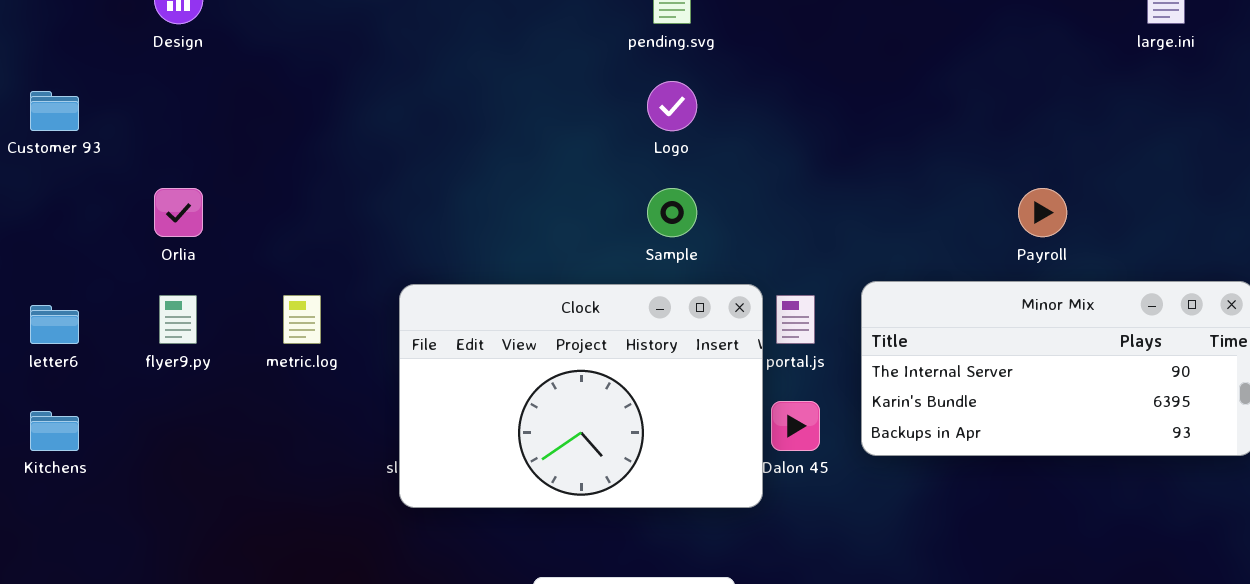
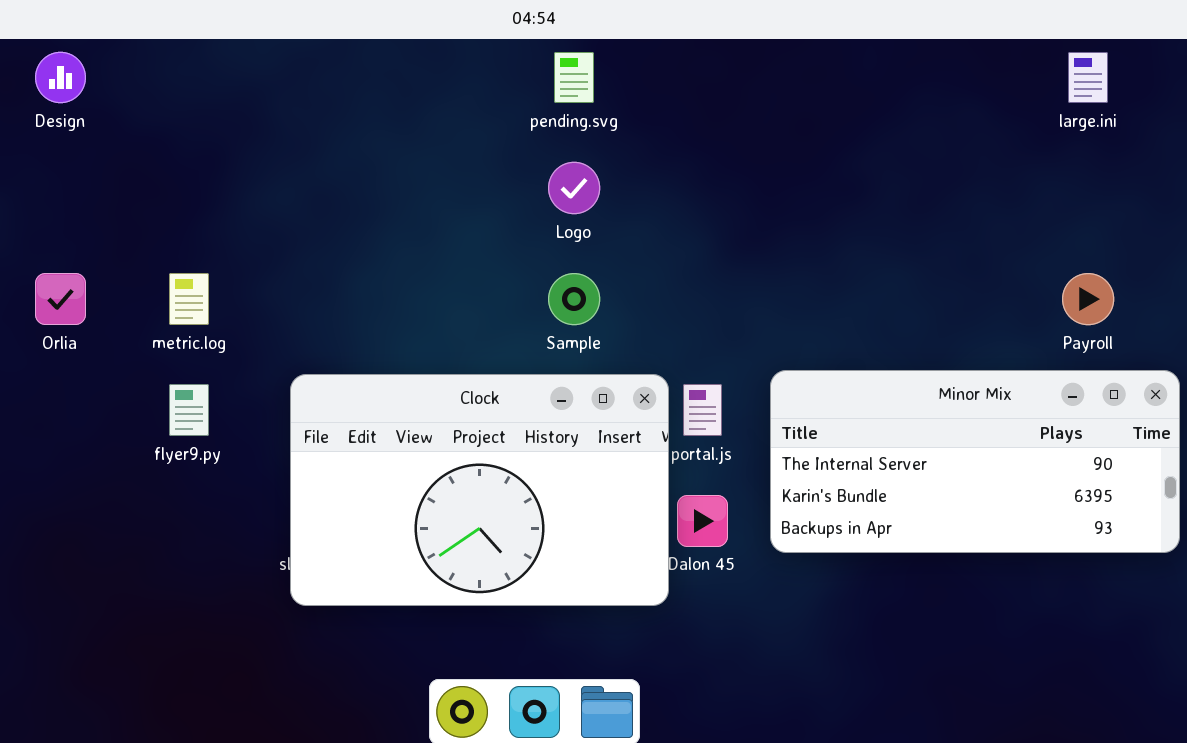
Payroll: [1018,188,1067,237] -> [1062,273,1114,325], moved
flyer9.py: [159,295,197,344] -> [169,384,209,436], moved
metric.log: [283,295,321,344] -> [169,273,209,325], moved

